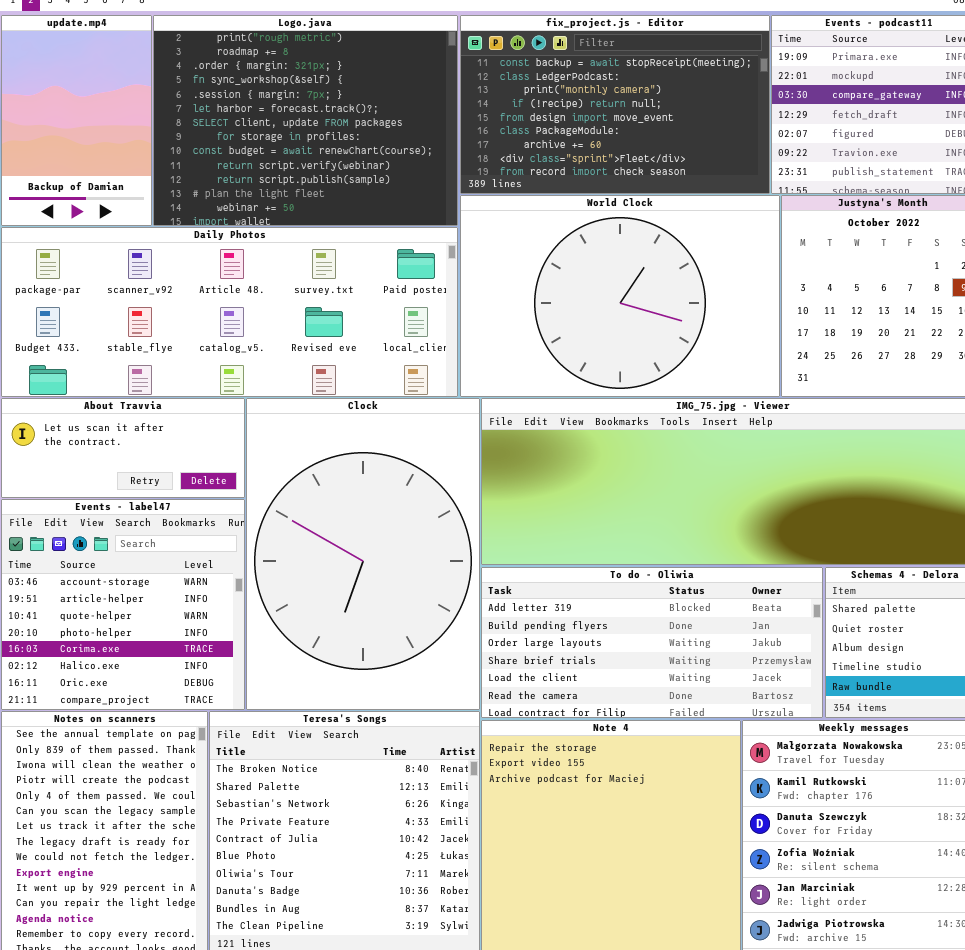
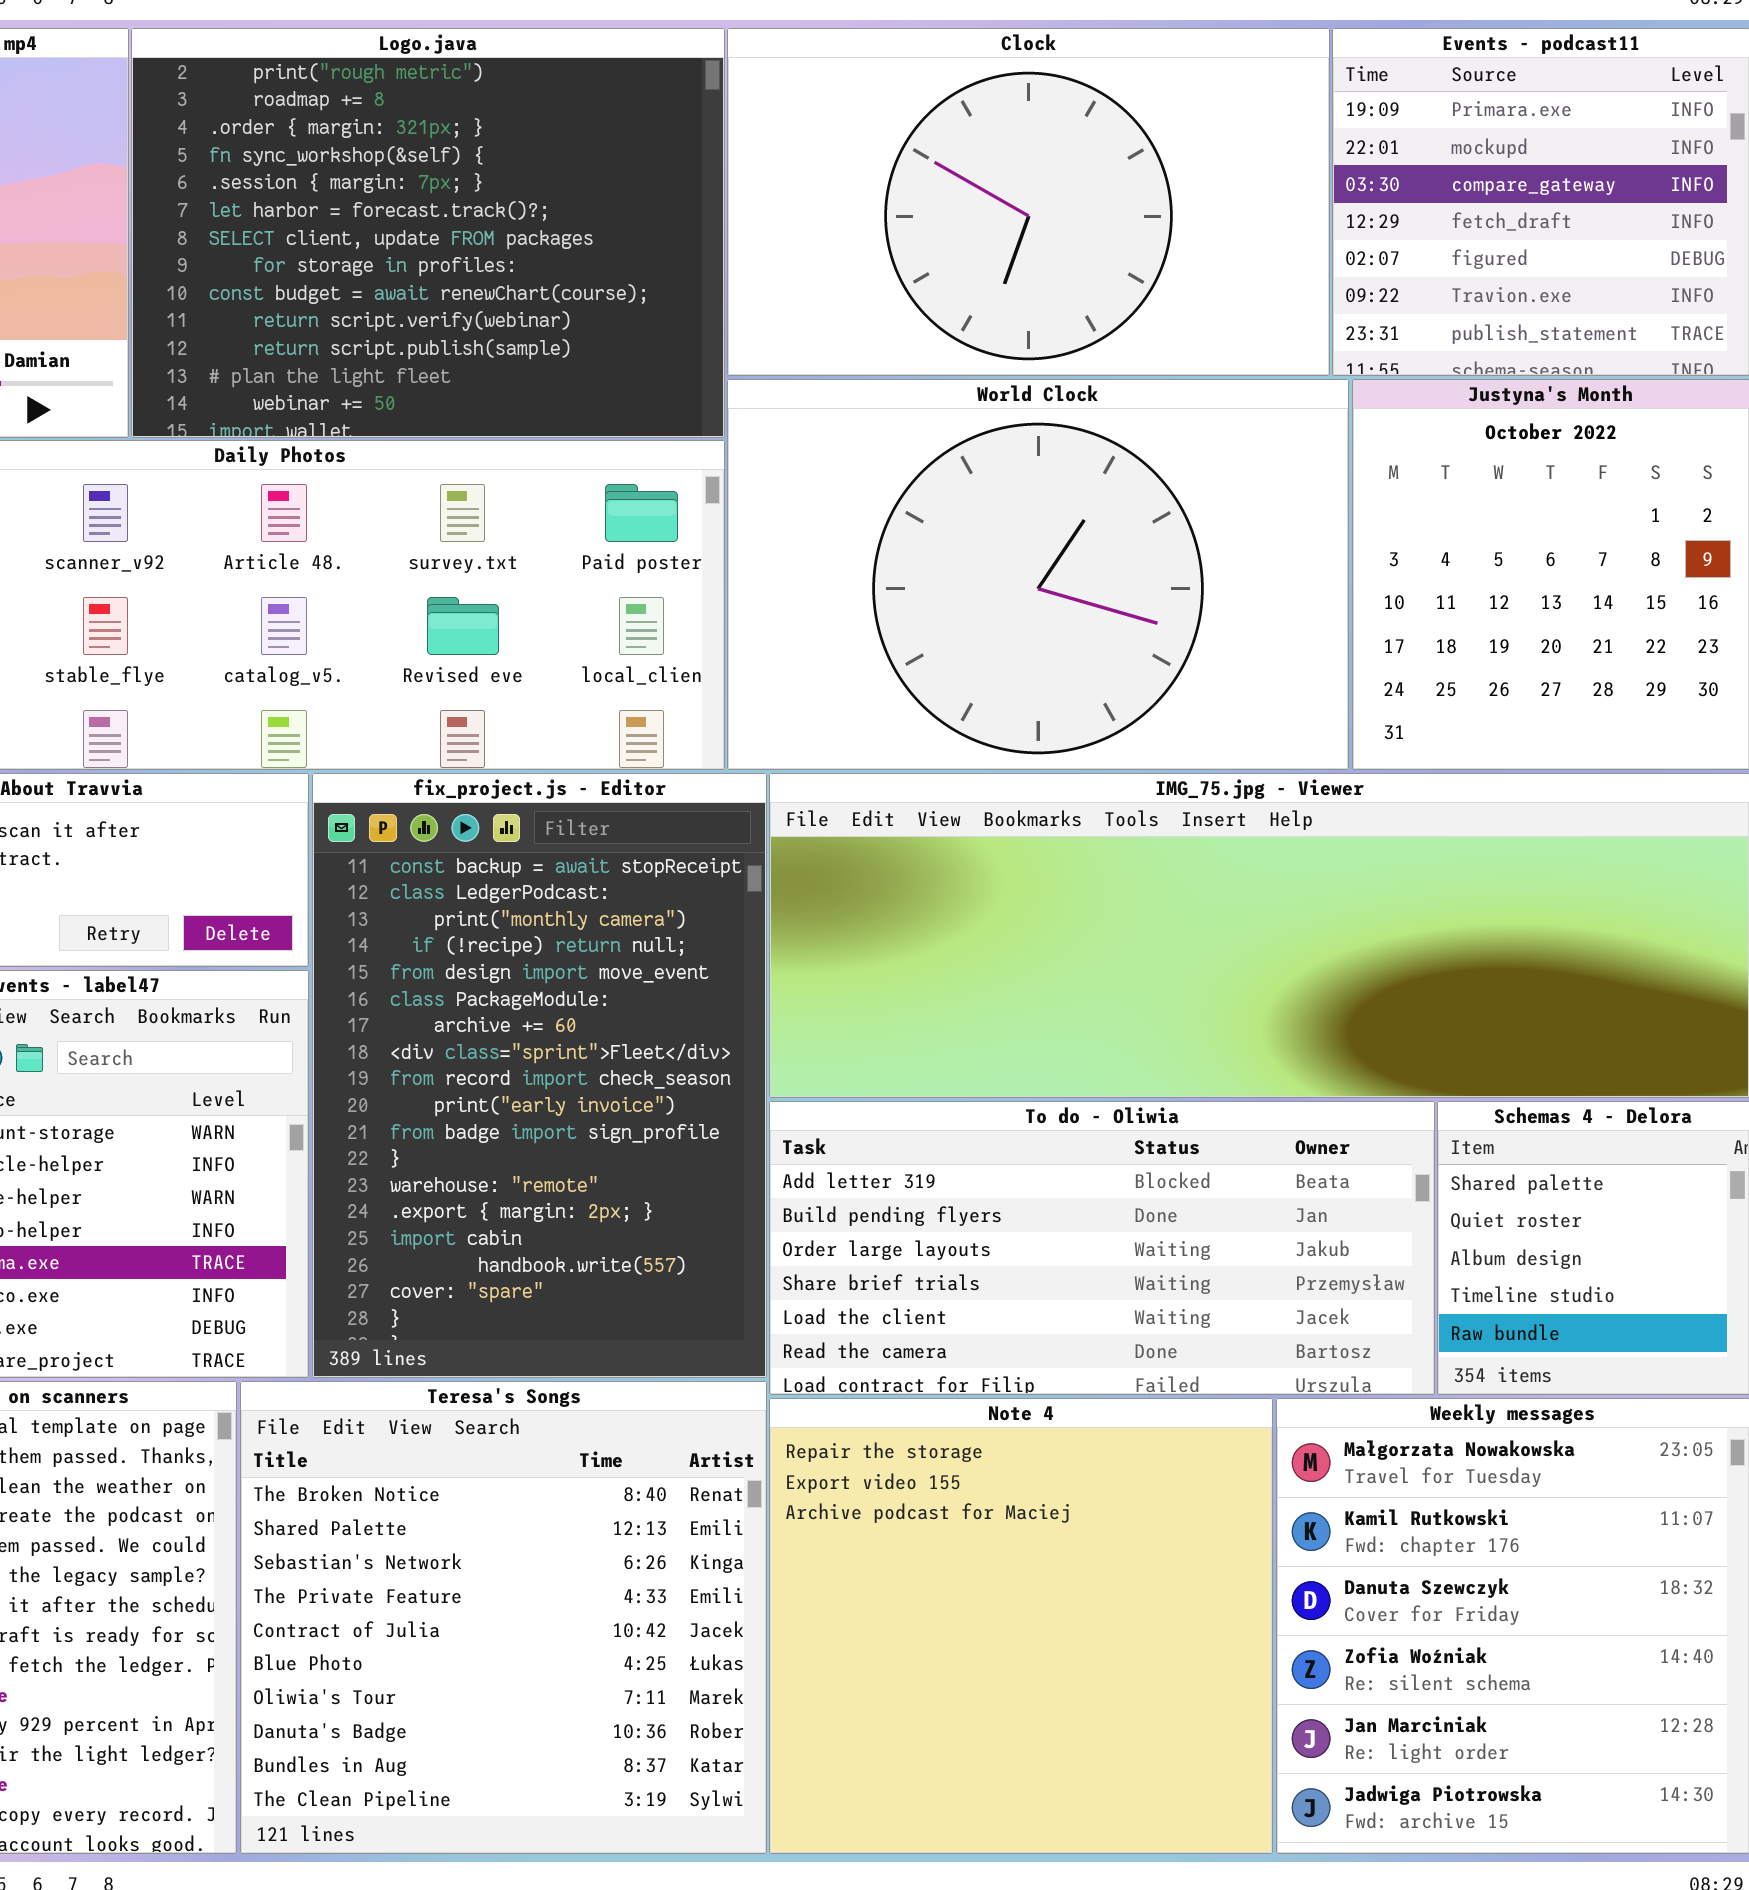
fix_project.js - Editor: [460,15,770,194] -> [312,773,767,1378], moved, resized
Clock: [246,398,480,710] -> [727,28,1330,376], moved, resized

